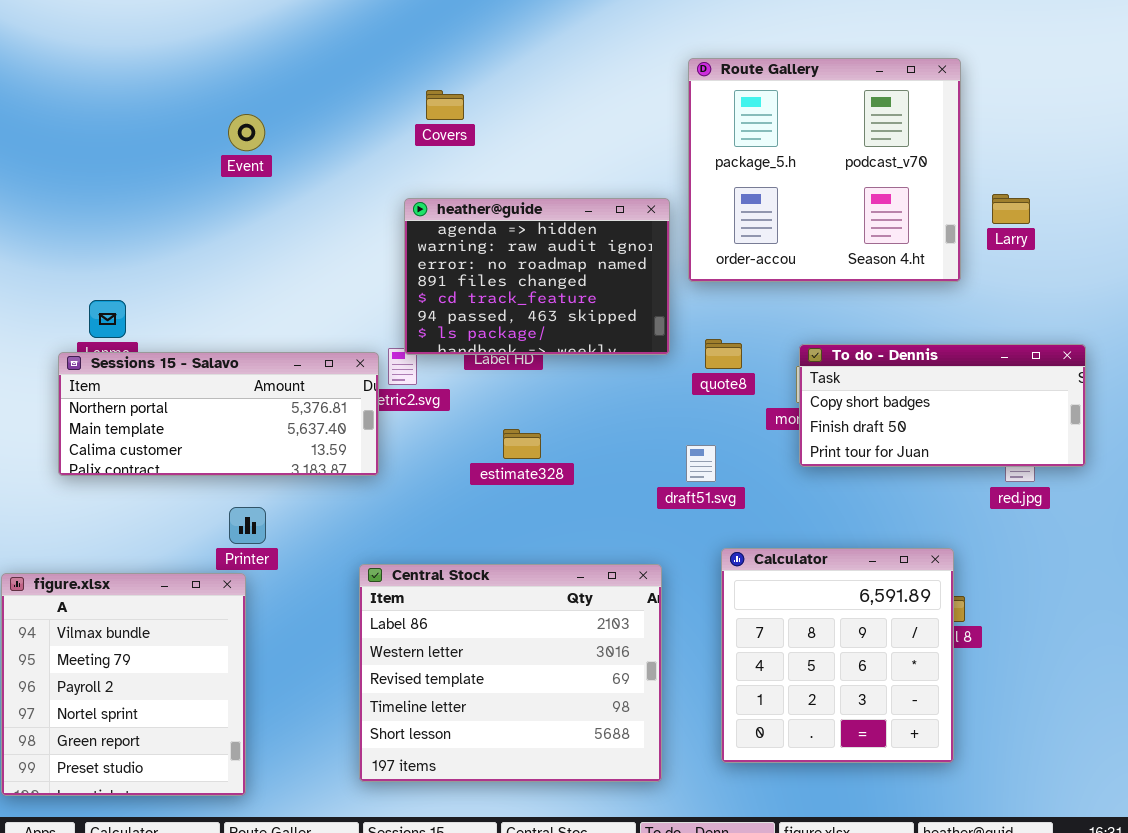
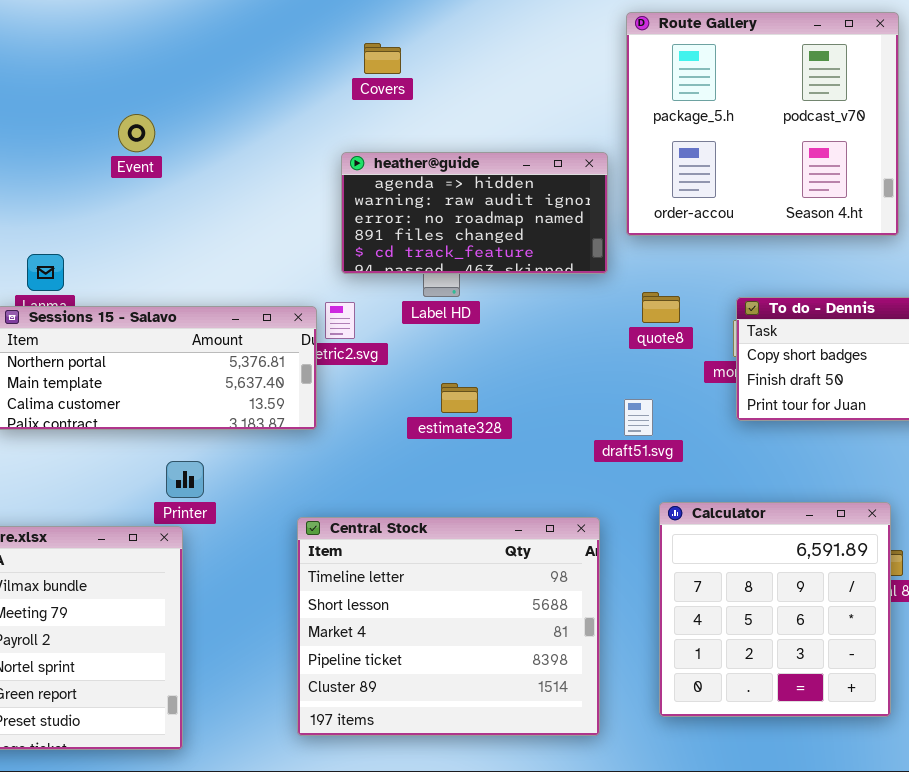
Event: [228,114,265,151] -> [118,114,155,152], moved
heather@guide: [404,198,670,355] -> [341,152,608,274], resized
Central Stock: [359,564,662,782] -> [297,517,600,736], scrolled down 3 rows

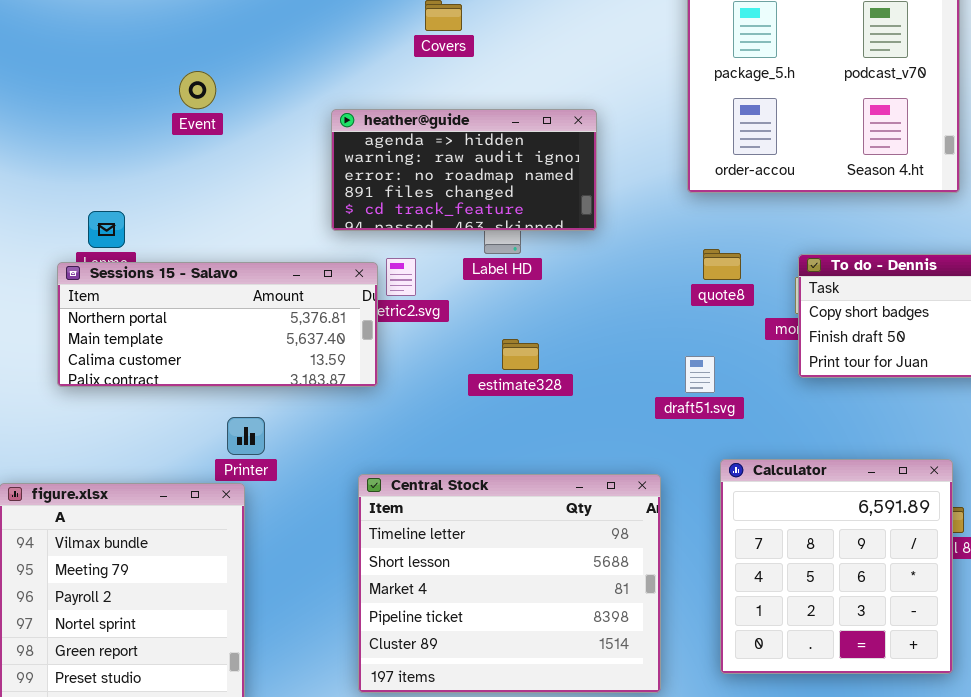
heather@guide: [341,152,608,274] -> [331,109,597,231], moved

